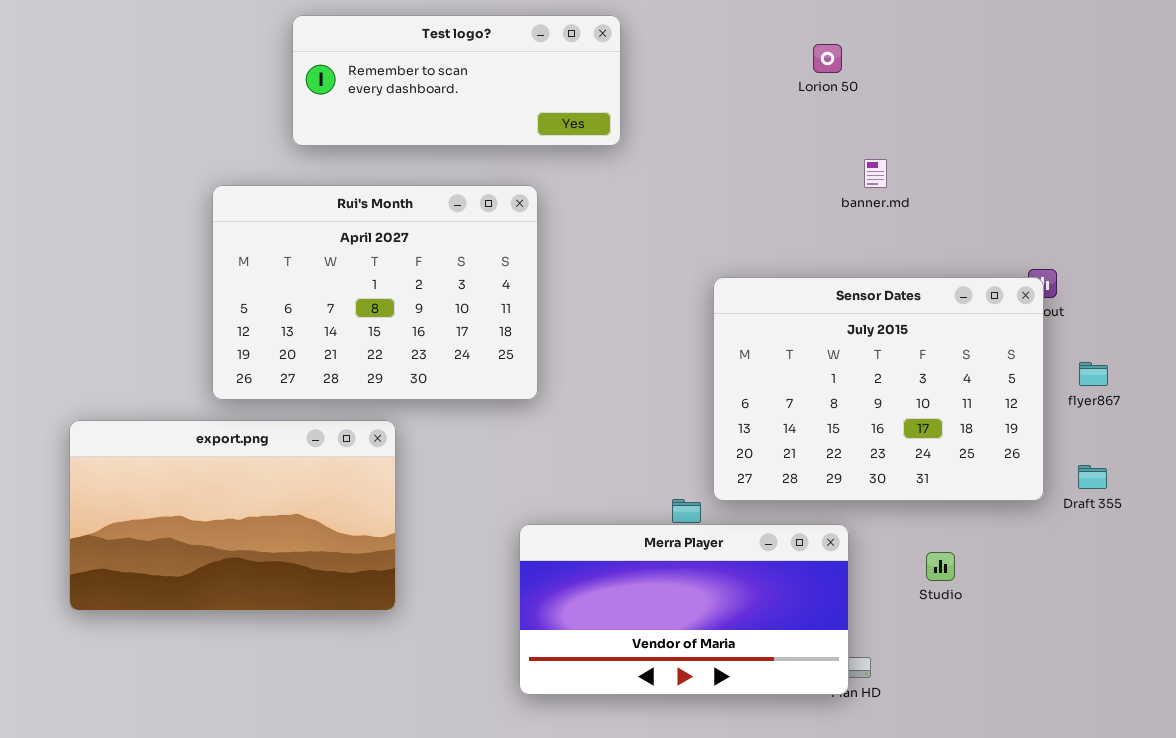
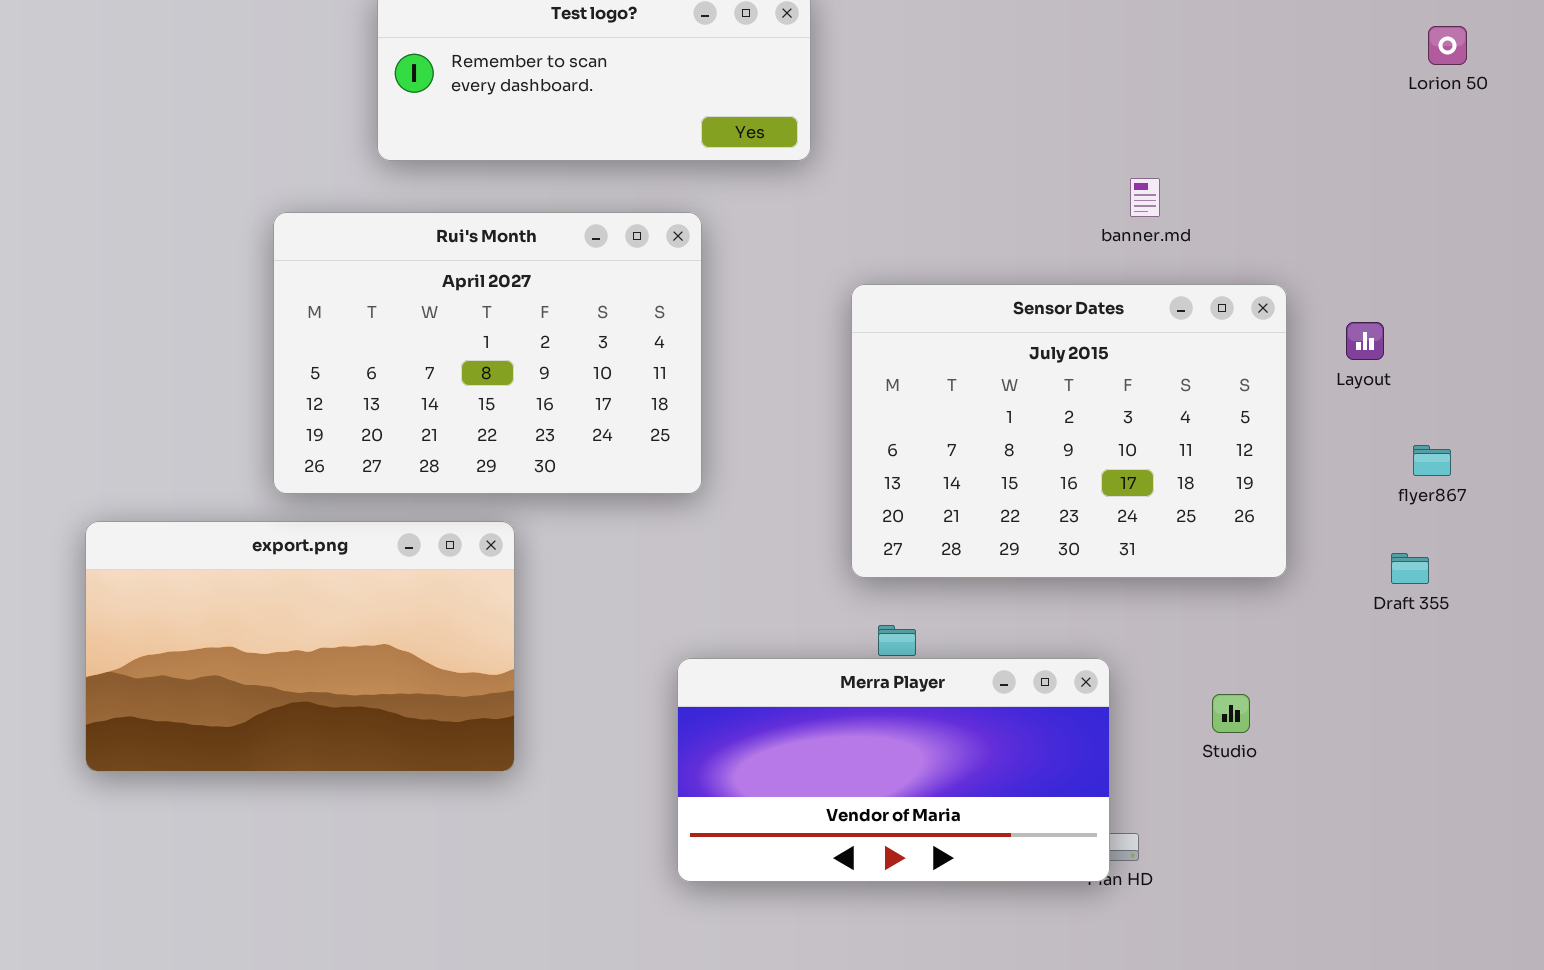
Lorion 50: [813,44,842,73] -> [1428,26,1467,65], moved
Sensor Dates: [713,277,1044,501] -> [851,284,1287,578], moved
Draft 355: [1078,465,1107,489] -> [1391,553,1429,584], moved

